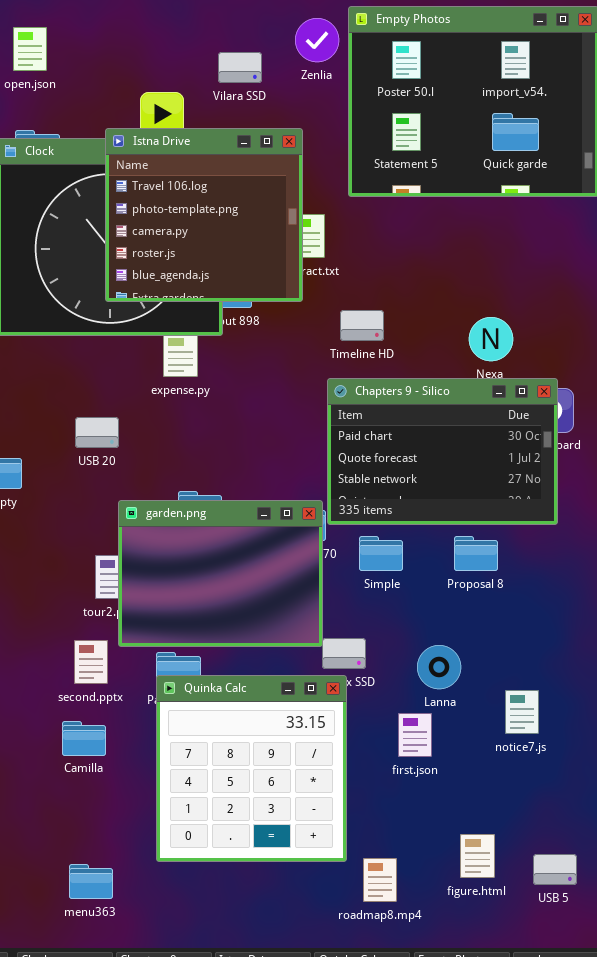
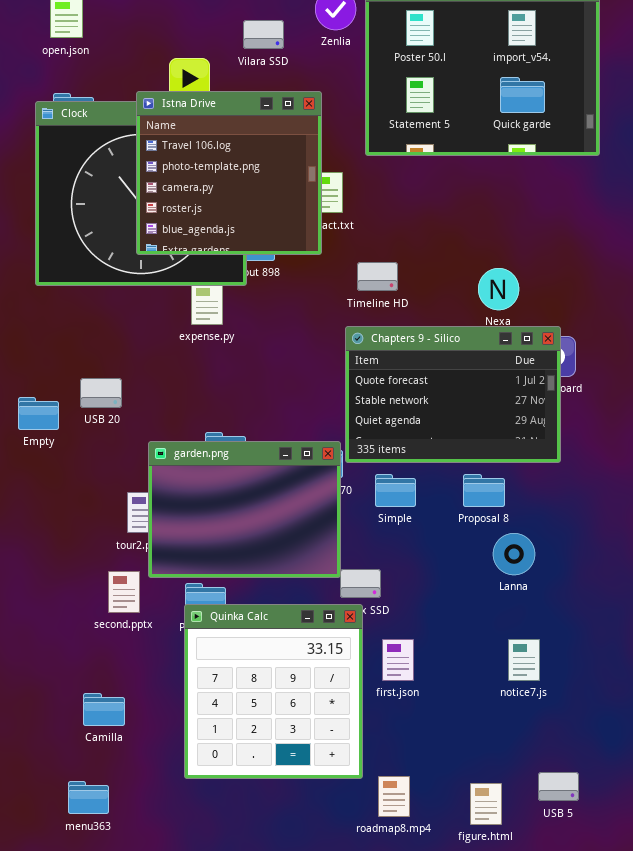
Chapters 9 - Silico: [327,378,558,525] -> [345,326,561,463], scrolled down 1 row
USB 20: [75,417,119,448] -> [80,378,122,408], moved
Lanna: [417,645,461,689] -> [493,533,535,575], moved
notice7.js: [505,690,539,734] -> [508,639,540,681], moved
first.json: [398,713,432,757] -> [382,639,414,681], moved
Camilla: [62,721,106,756] -> [83,693,125,726], moved
figure.html: [460,834,495,878] -> [470,783,502,825], moved
menu363: [69,864,113,899] -> [68,781,109,814], moved

